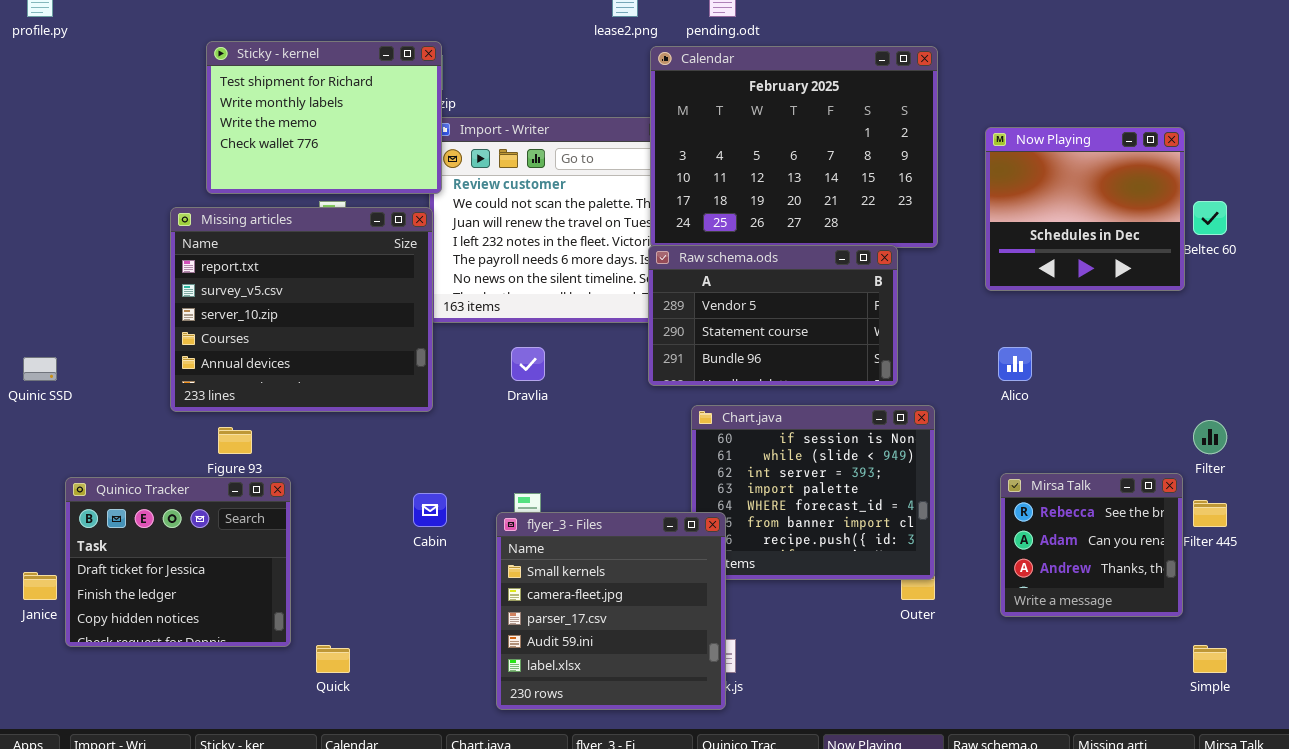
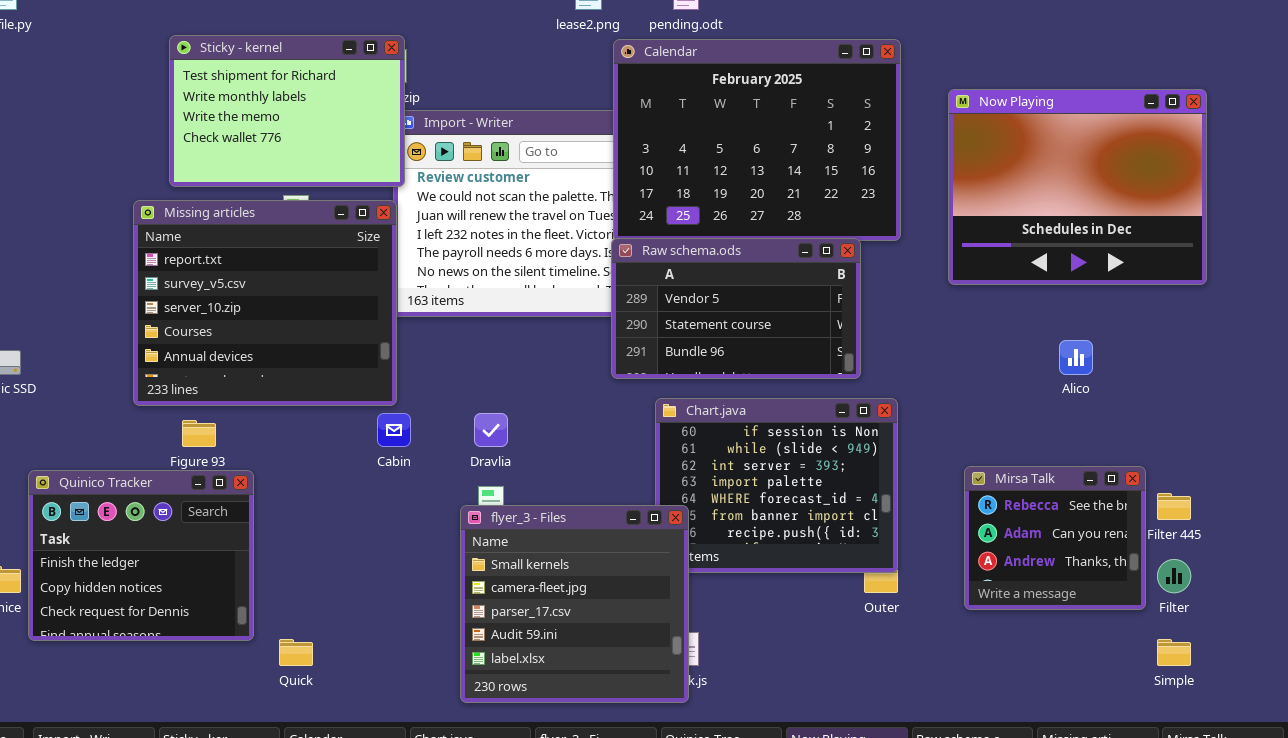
Now Playing: [985,127,1185,291] -> [948,89,1207,285], resized
Dravlia: [511,347,545,381] -> [474,413,508,447], moved
Alico: [998,347,1032,381] -> [1059,340,1093,375], moved
Filter: [1193,420,1227,454] -> [1157,559,1191,593], moved
Quinico Tracker: [65,477,291,647] -> [28,470,254,641], scrolled down 1 row
Cabin: [413,493,447,527] -> [377,413,411,447], moved

